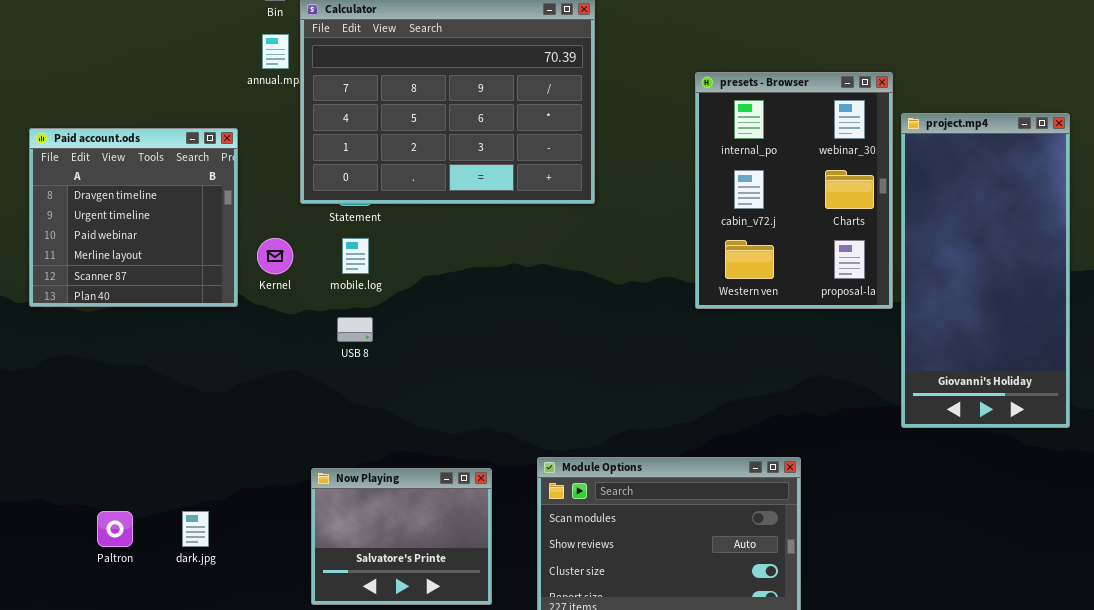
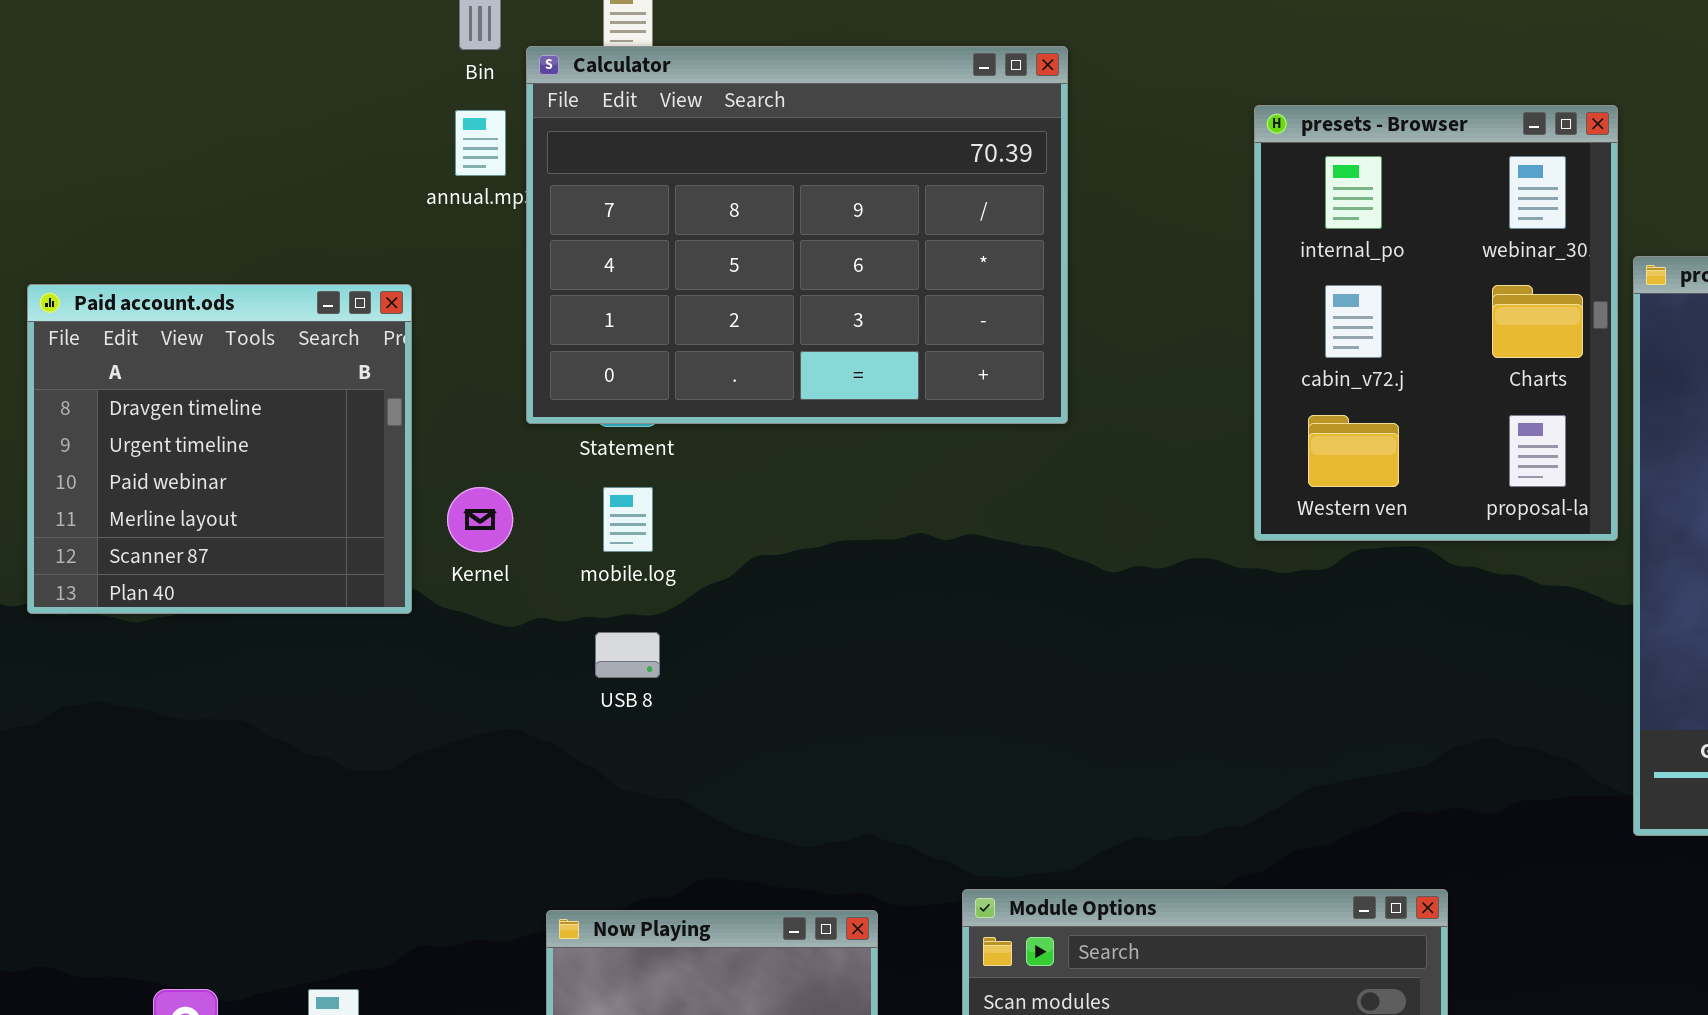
presets - Browser: [695,72,893,309] -> [1254,105,1618,541], moved

